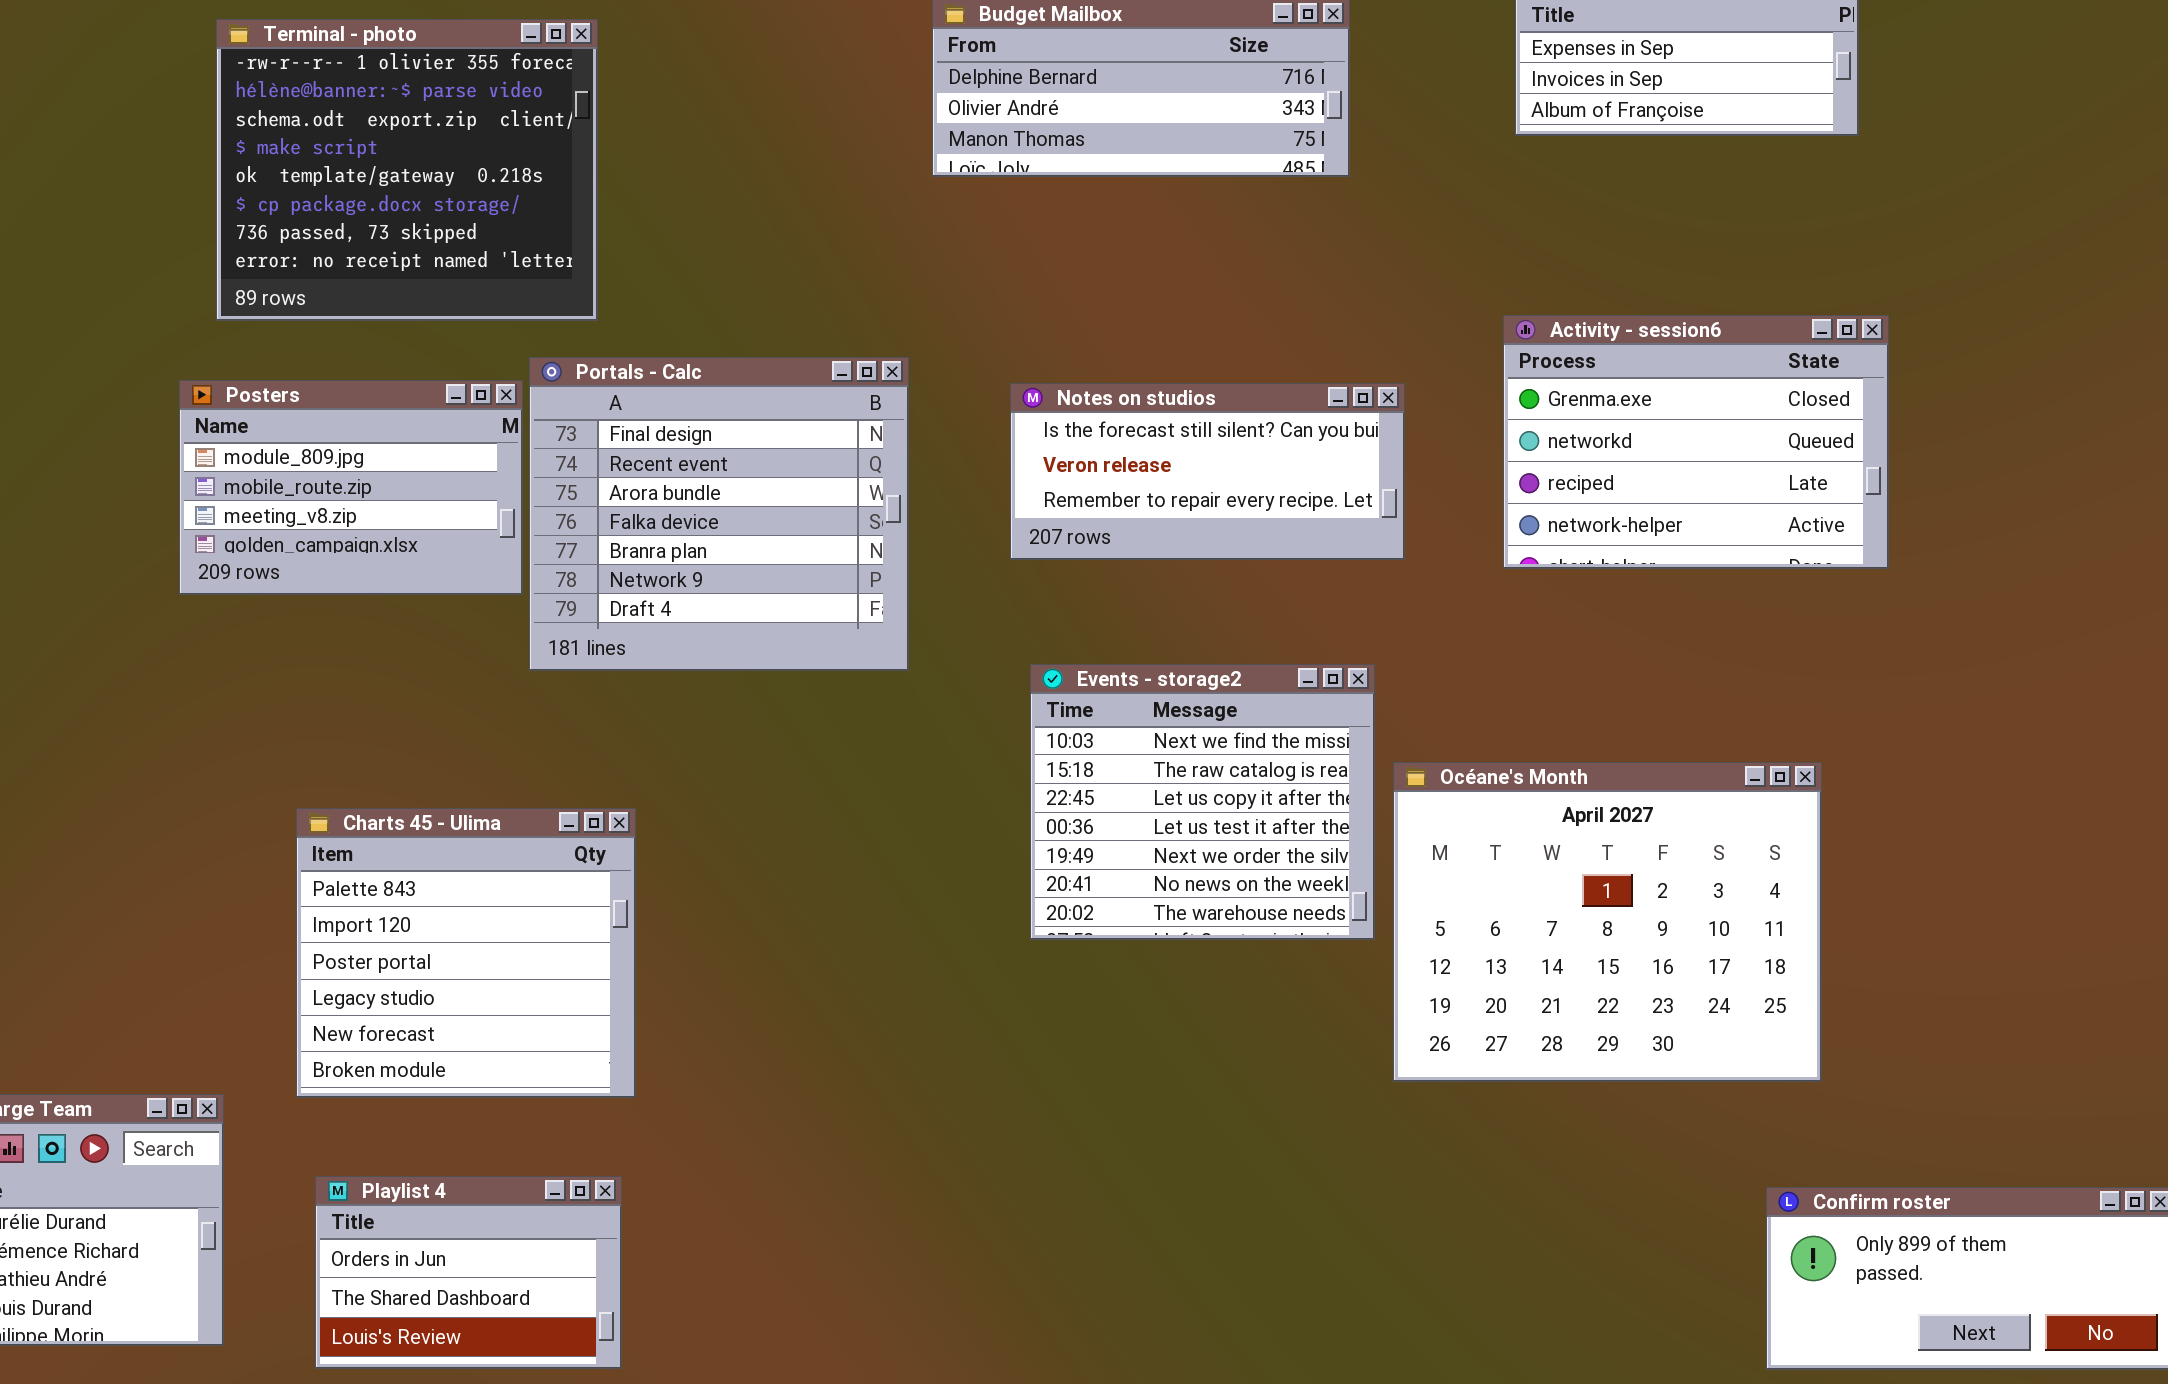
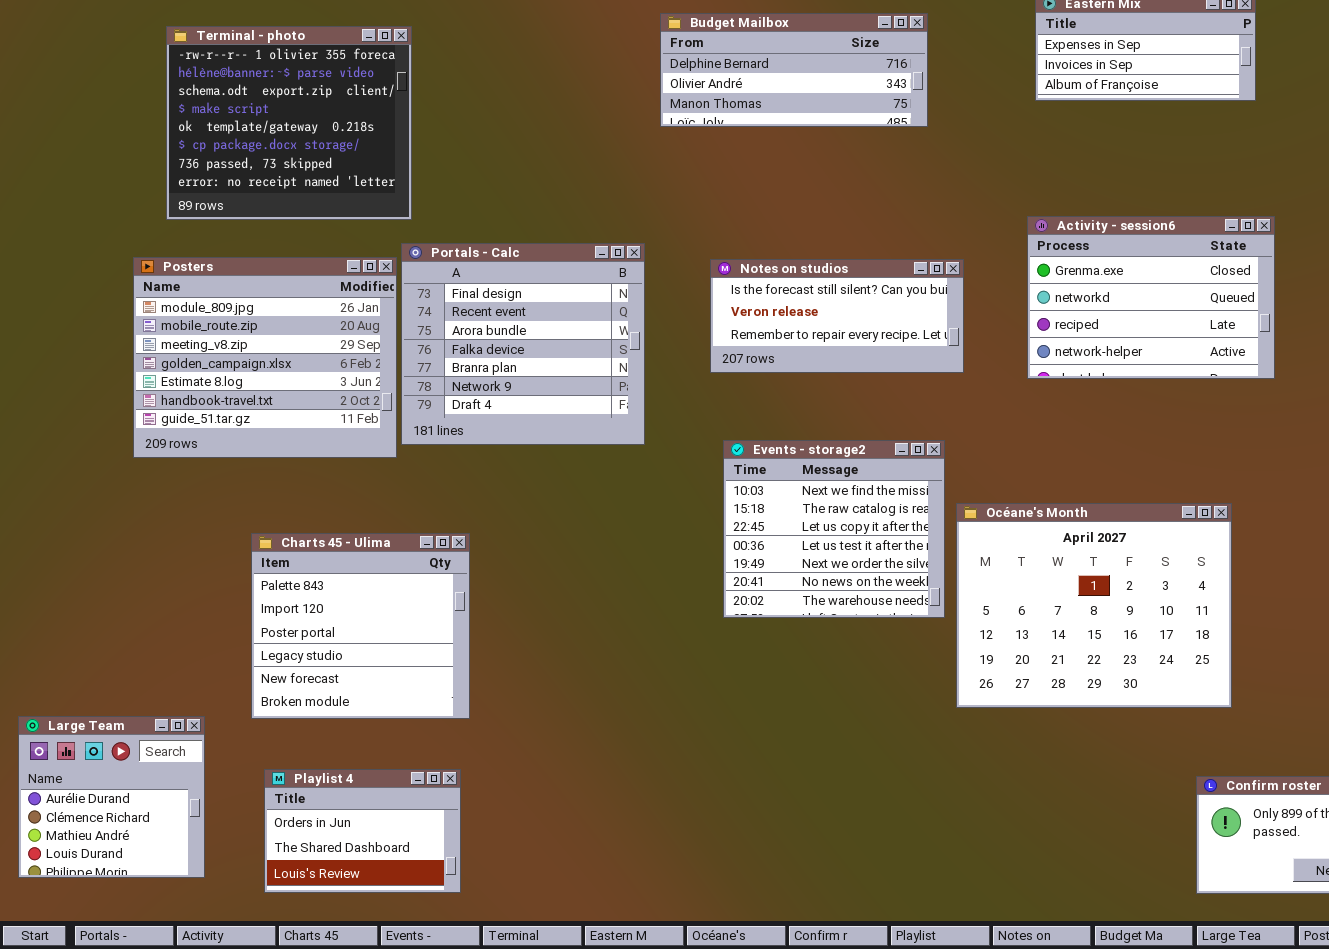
Terminal - photo: [216,19,598,321] -> [166,26,412,220], moved
Posters: [179,380,523,595] -> [133,257,397,458], resized

